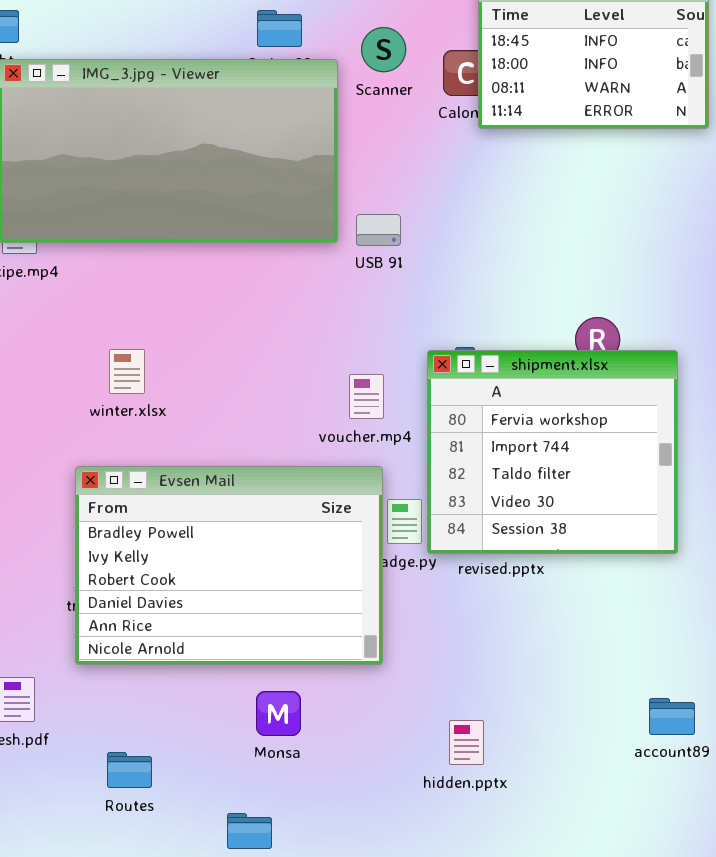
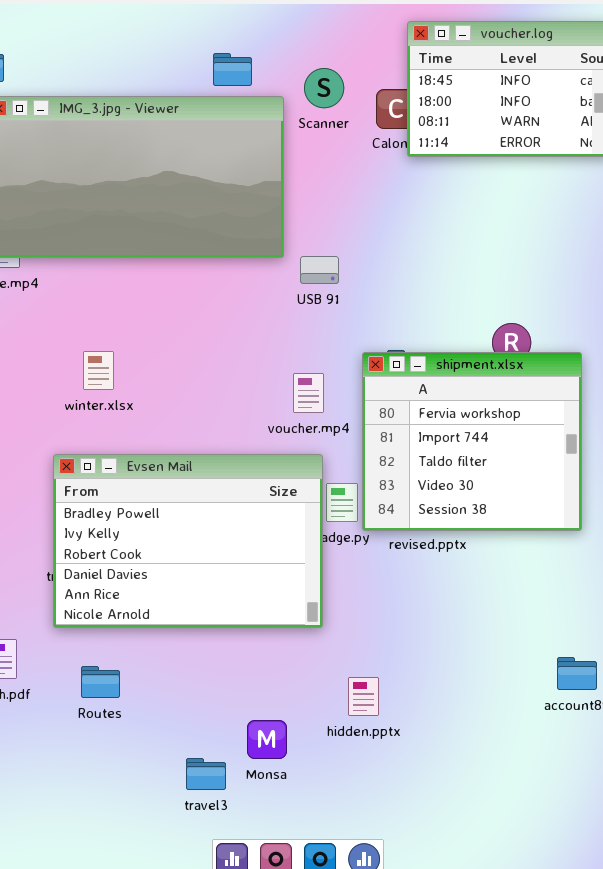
USB 91: [356,214,401,246] -> [300,256,339,284], moved
Monsa: [256,691,301,736] -> [247,720,287,759], moved
hidden.pptx: [449,720,484,765] -> [348,677,379,716], moved
Routes: [107,752,152,788] -> [81,666,120,698], moved

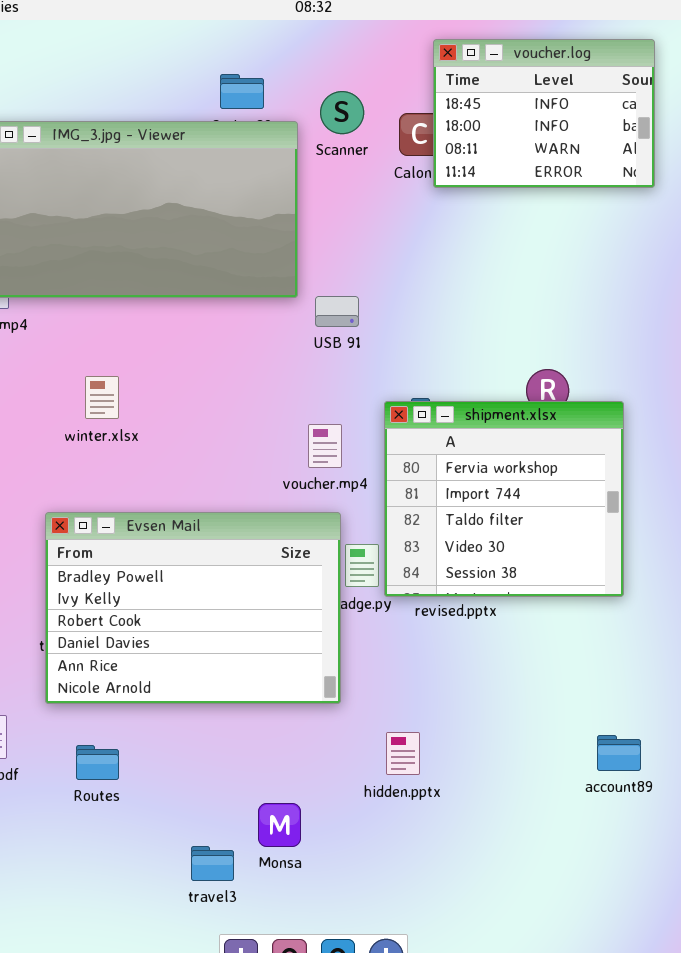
winter.xlsx: [83,351,114,390] -> [85,376,119,419], moved
hidden.pptx: [348,677,379,716] -> [386,732,420,775], moved

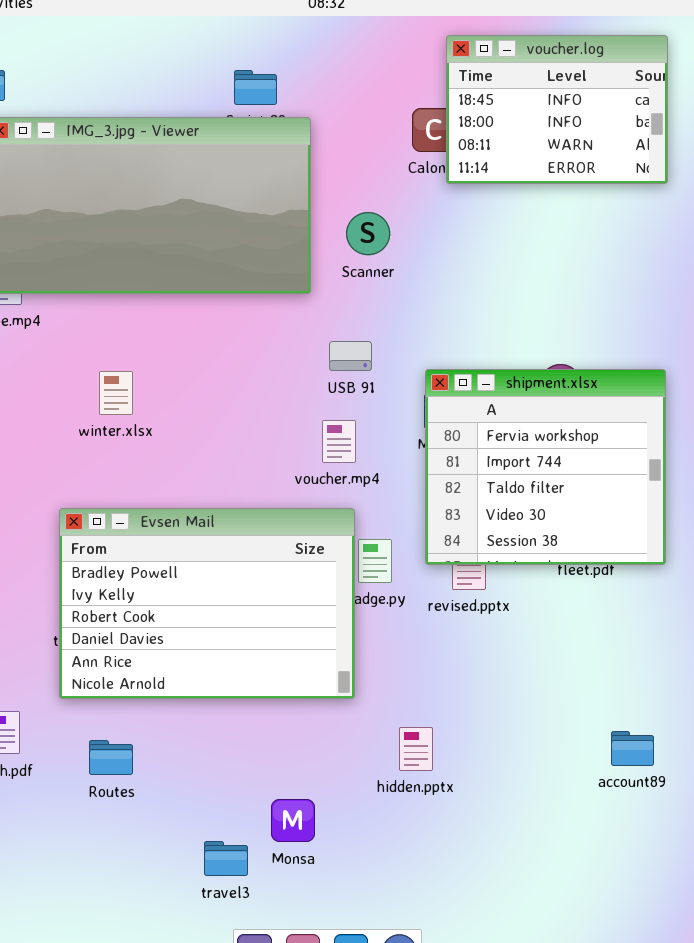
Scanner: [320,91,364,134] -> [346,212,390,255], moved
USB 91: [315,296,359,327] -> [329,341,372,371], moved
shipment.xlsx: [384,401,624,597] -> [425,369,666,565], moved

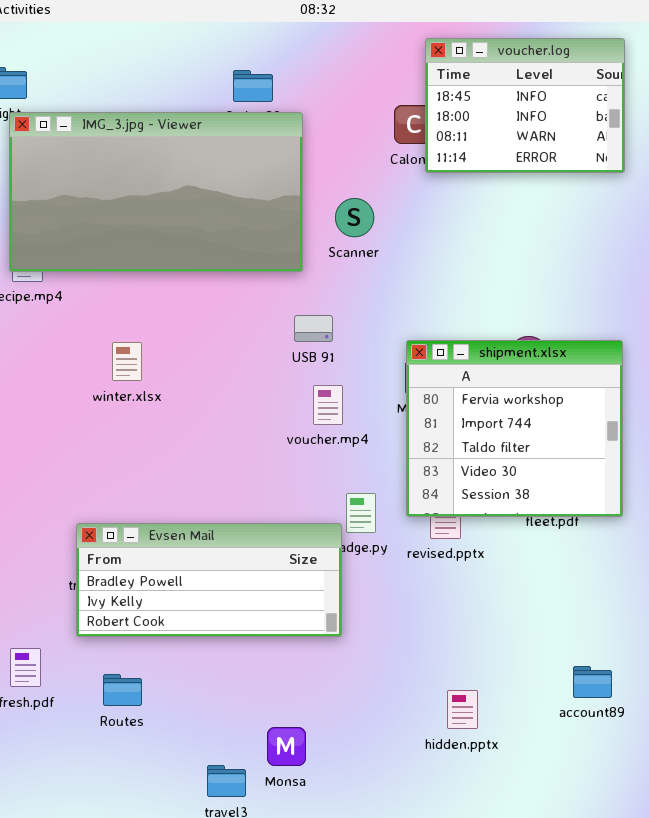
USB 91: [329,341,372,371] -> [294,315,333,342], moved
Evsen Mail: [59,508,355,699] -> [76,523,342,637], resized
hidden.pptx: [399,727,433,771] -> [447,690,478,729], moved

